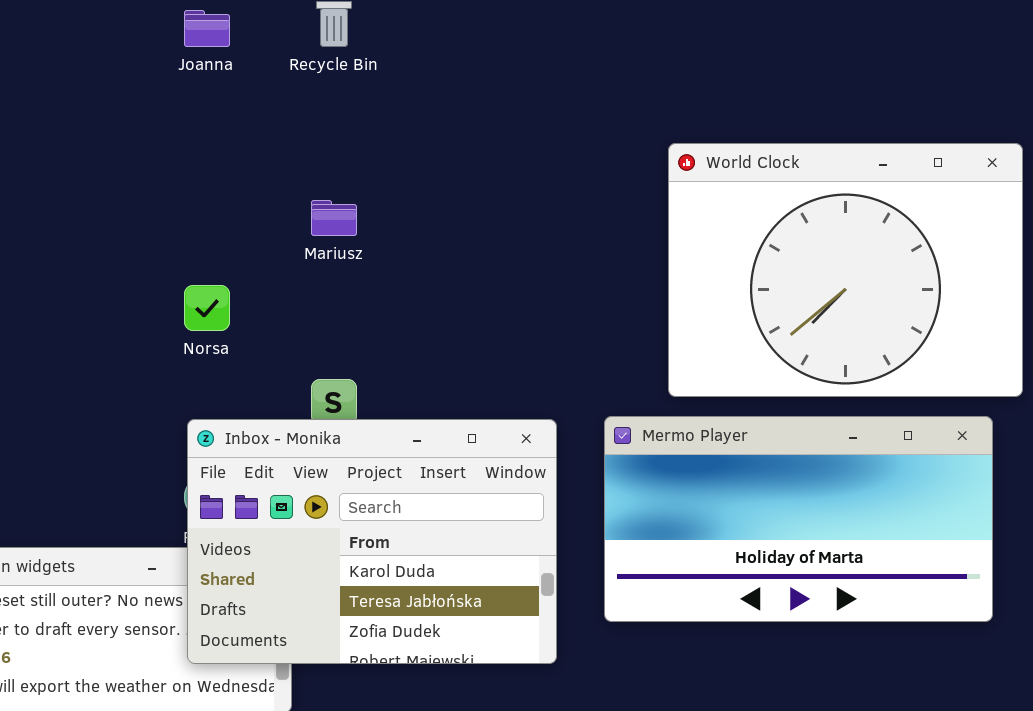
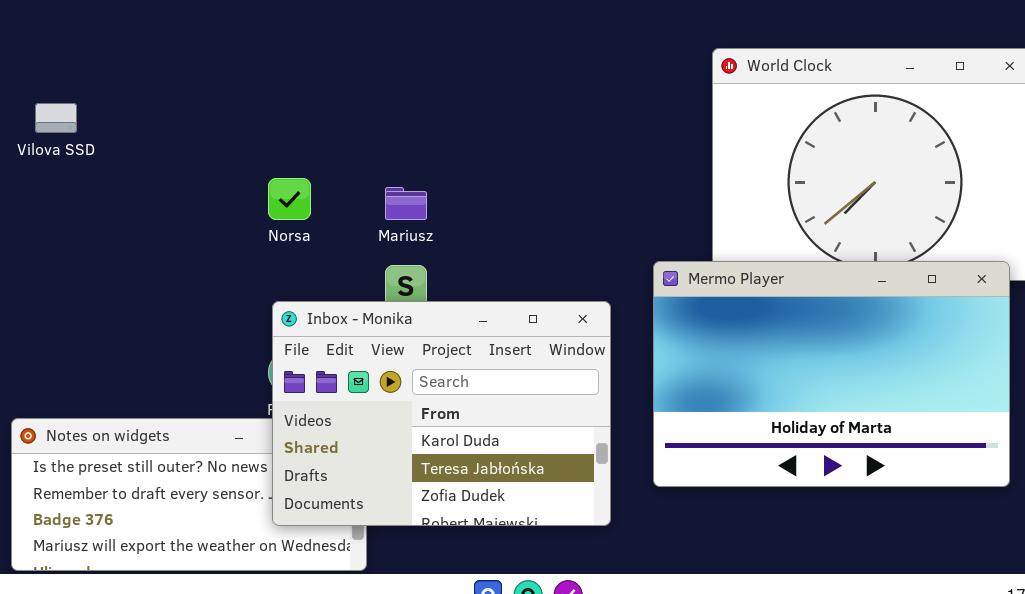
Mariusz: [311,200,357,236] -> [385,187,427,220], moved
Mermo Player: [604,416,993,622] -> [653,261,1010,487], resized

